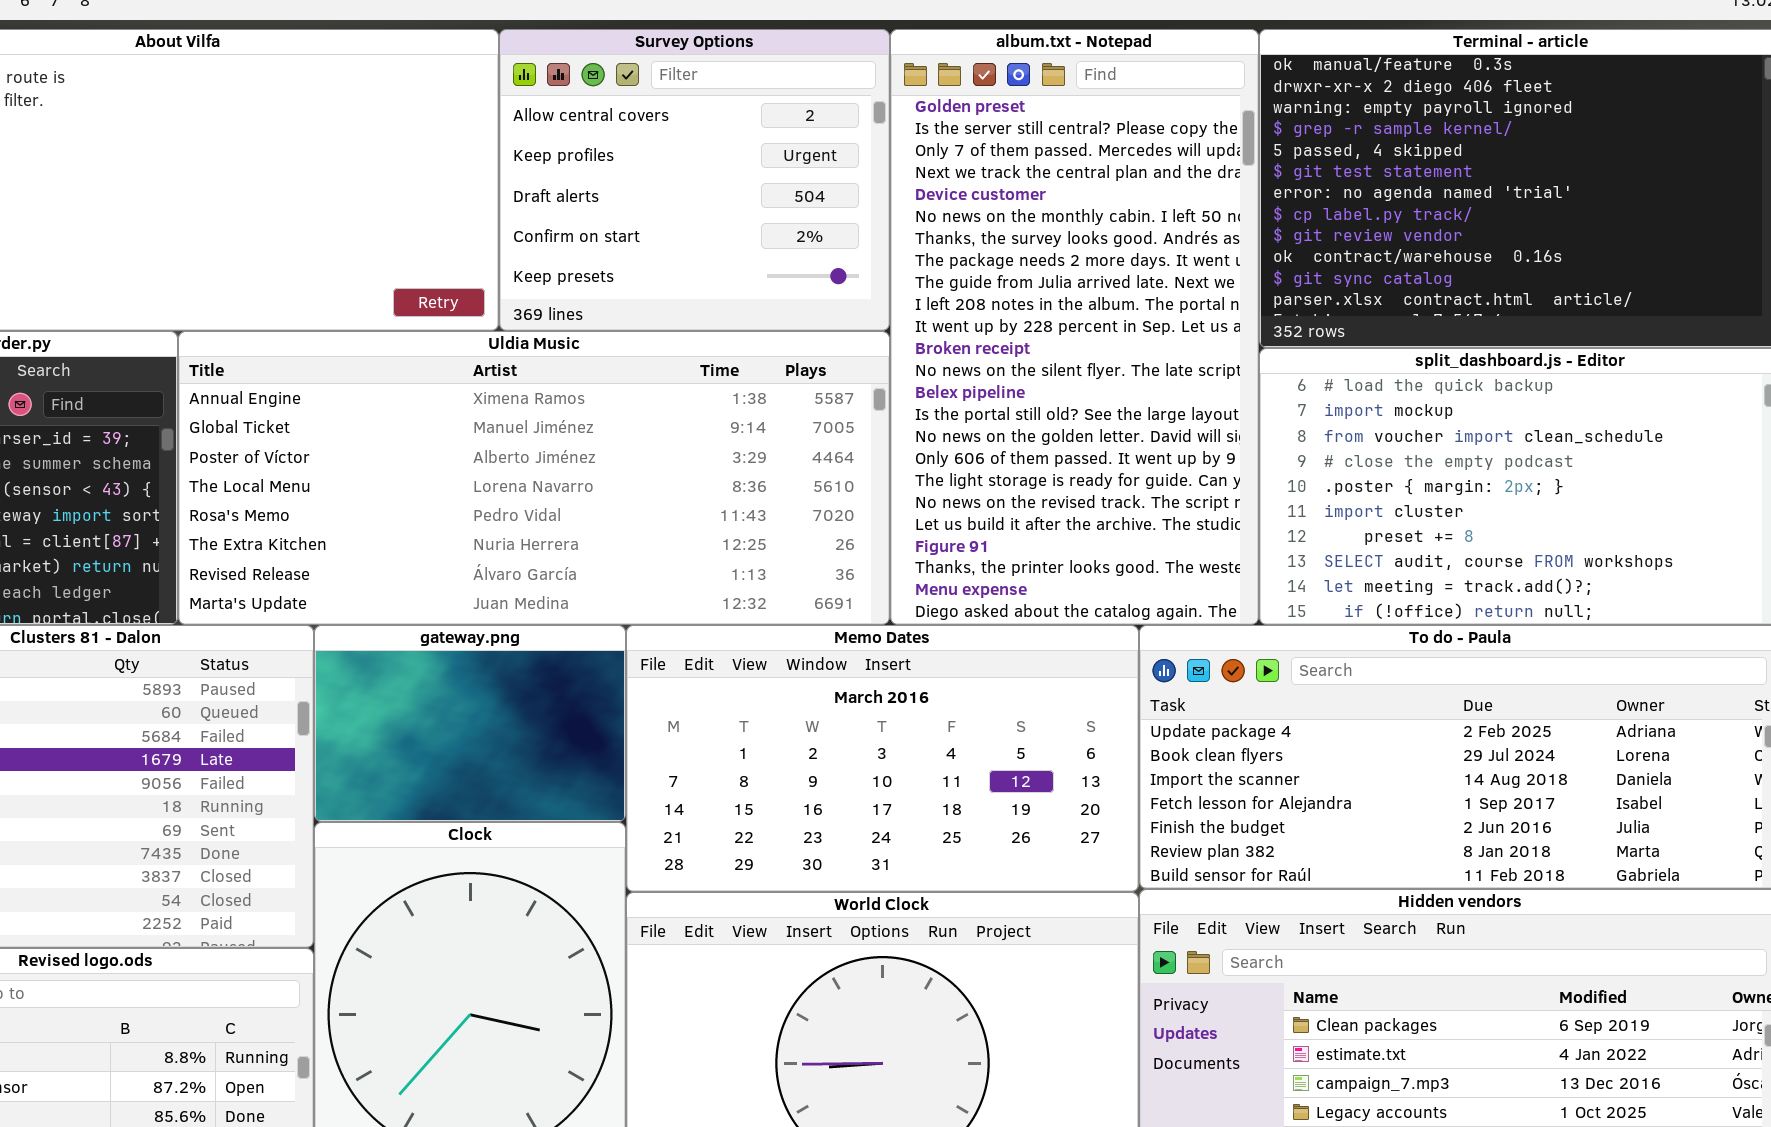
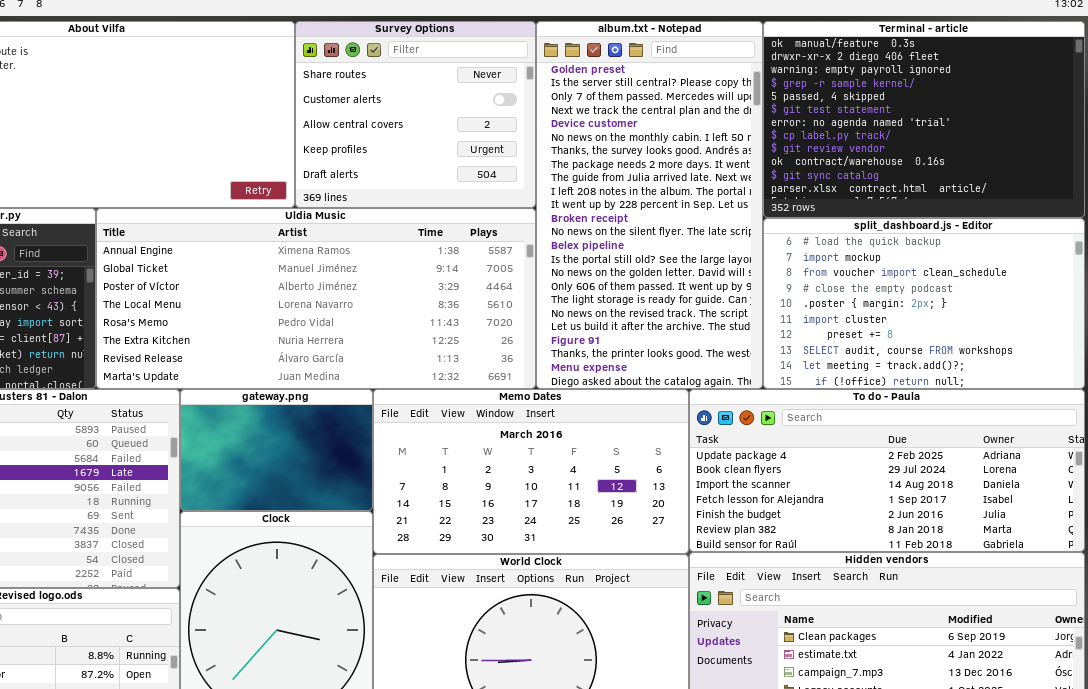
Survey Options: [499,29,890,331] -> [295,21,536,208], scrolled up 2 rows

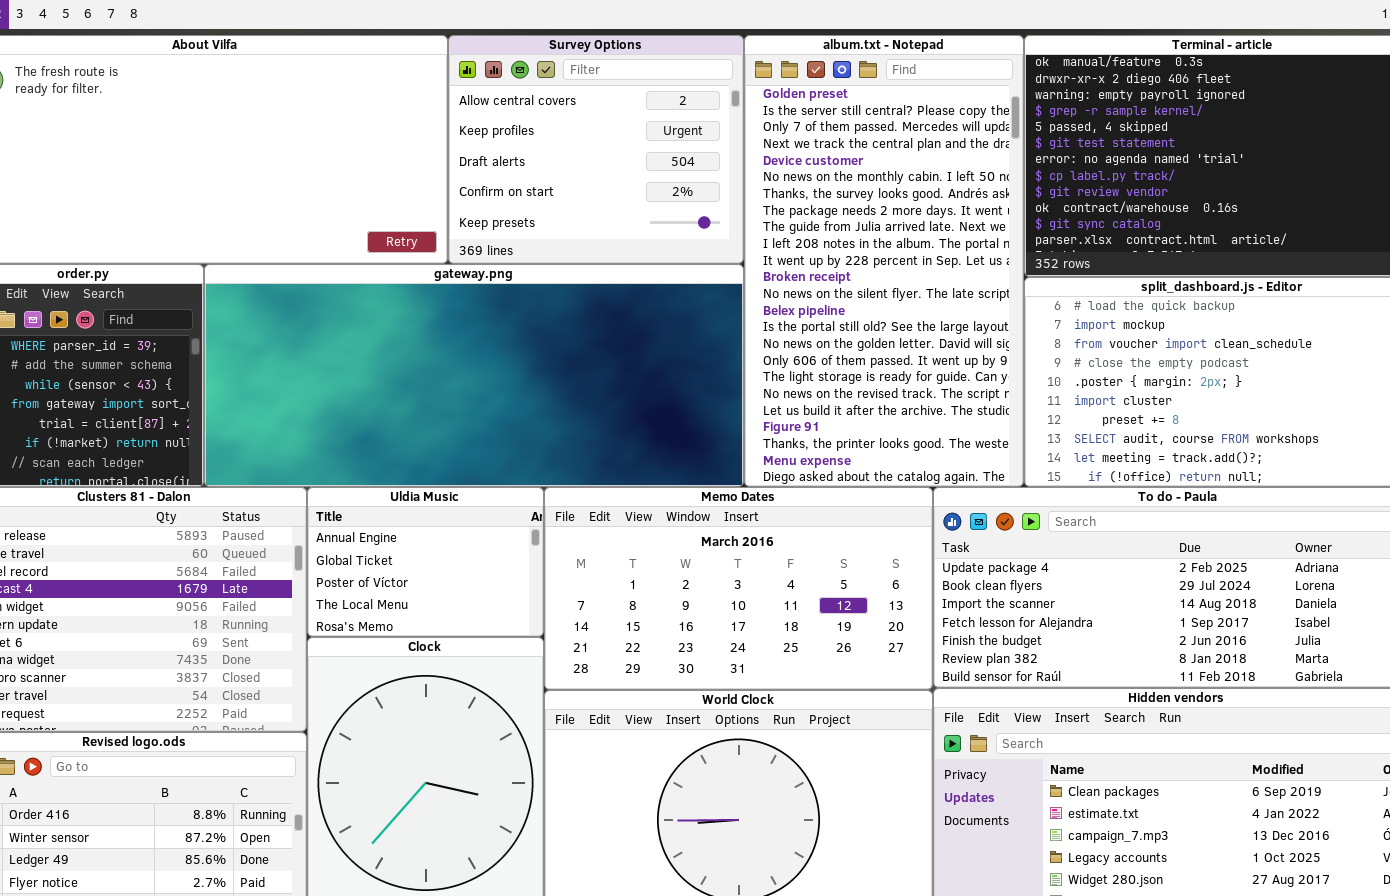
Survey Options: [295,21,536,208] -> [448,35,744,264], scrolled down 2 rows
Uldia Music: [96,208,536,389] -> [307,487,544,637], moved, resized
gateway.png: [180,389,373,511] -> [204,264,744,487], moved, resized

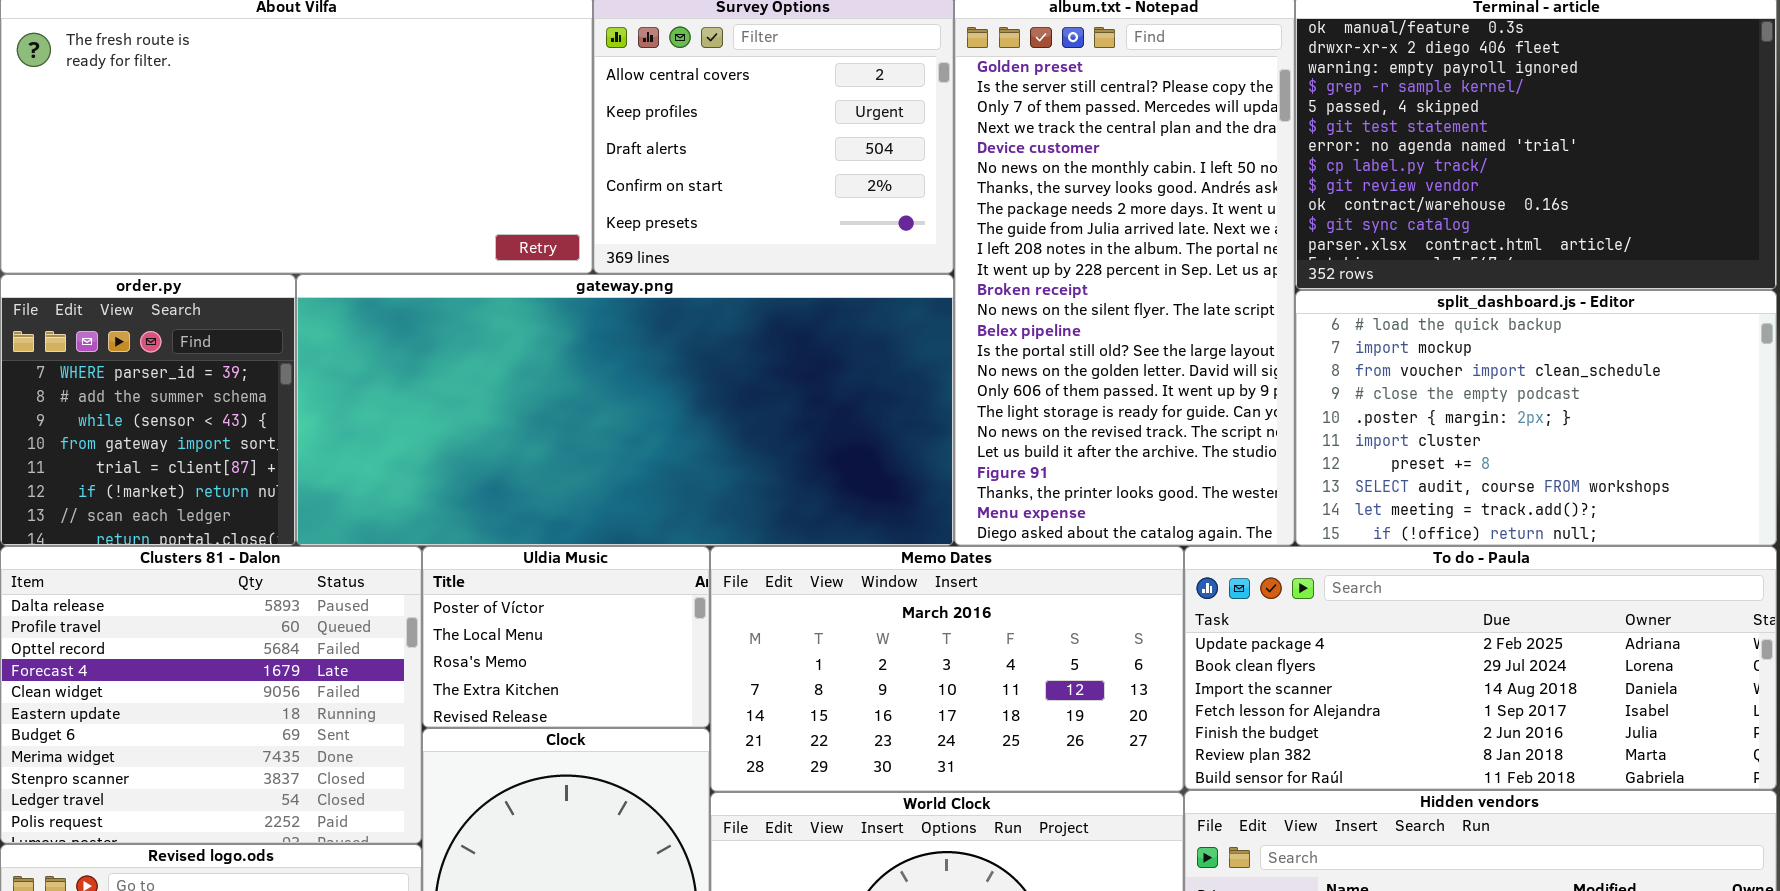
Uldia Music: [307,487,544,637] -> [422,546,710,728], scrolled down 2 rows

